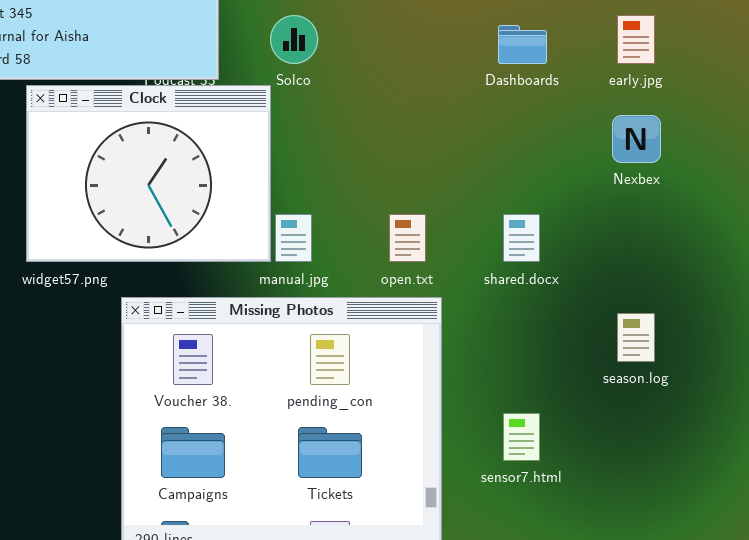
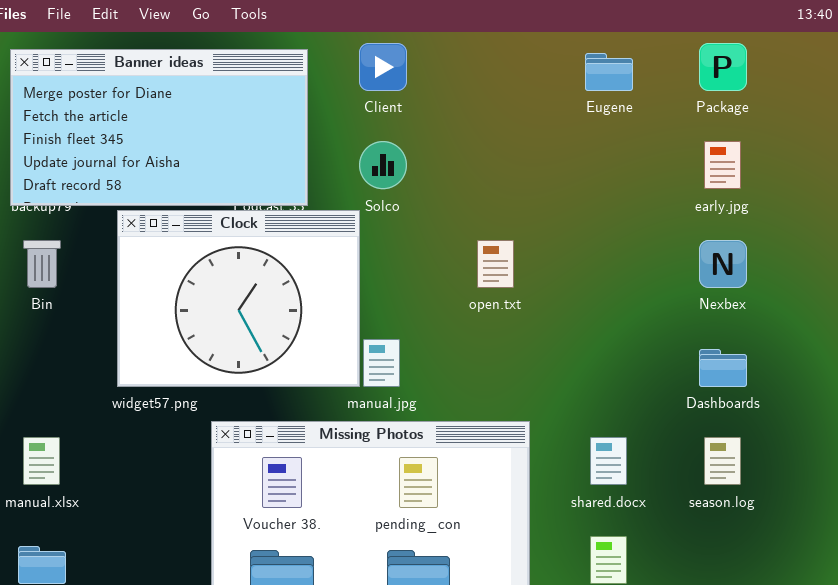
Dashboards: [498,25,547,64] -> [699,349,747,387], moved
open.txt: [389,214,426,262] -> [477,240,514,288], moved
shared.docx: [503,214,540,262] -> [590,437,627,485], moved

